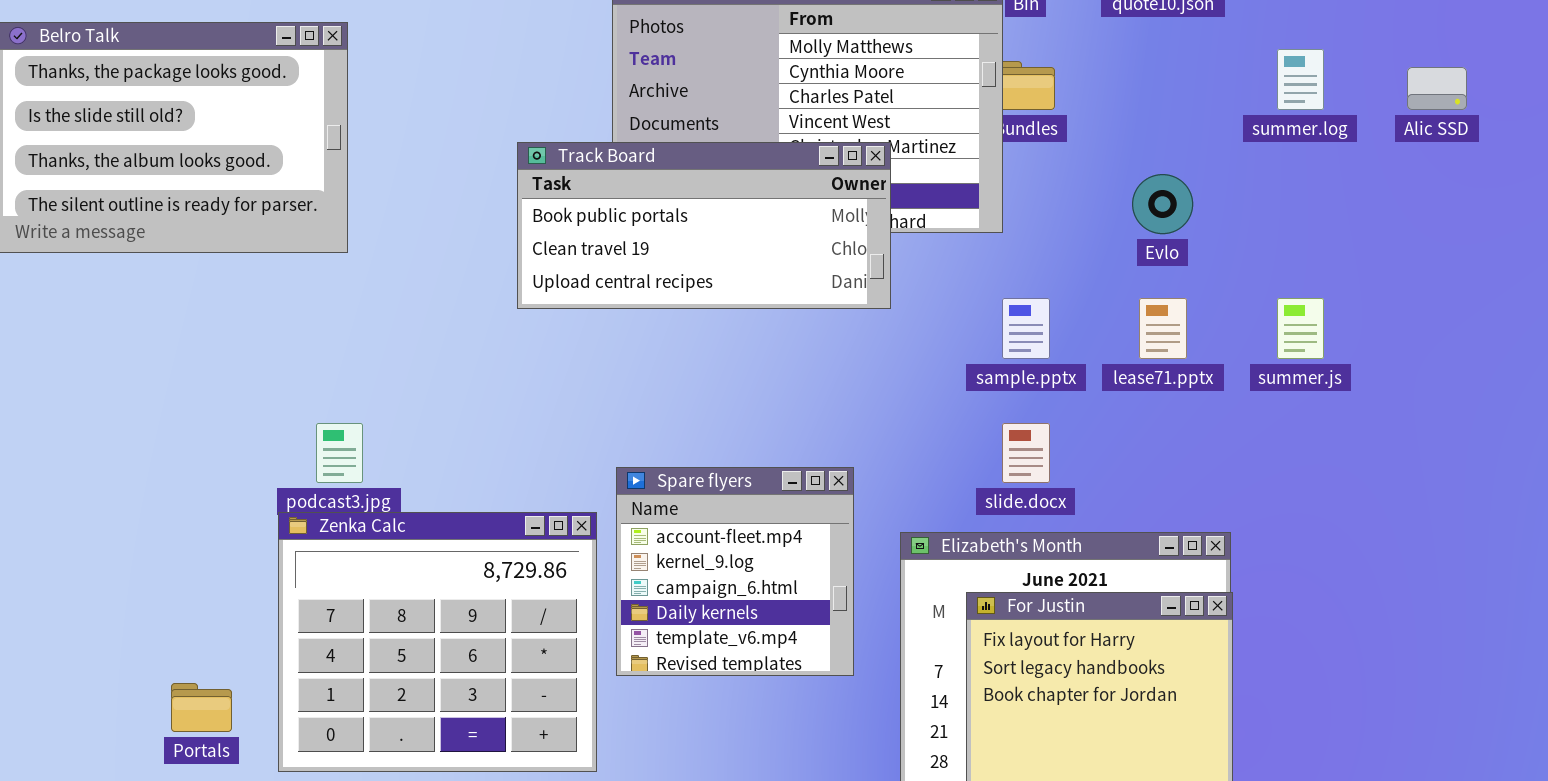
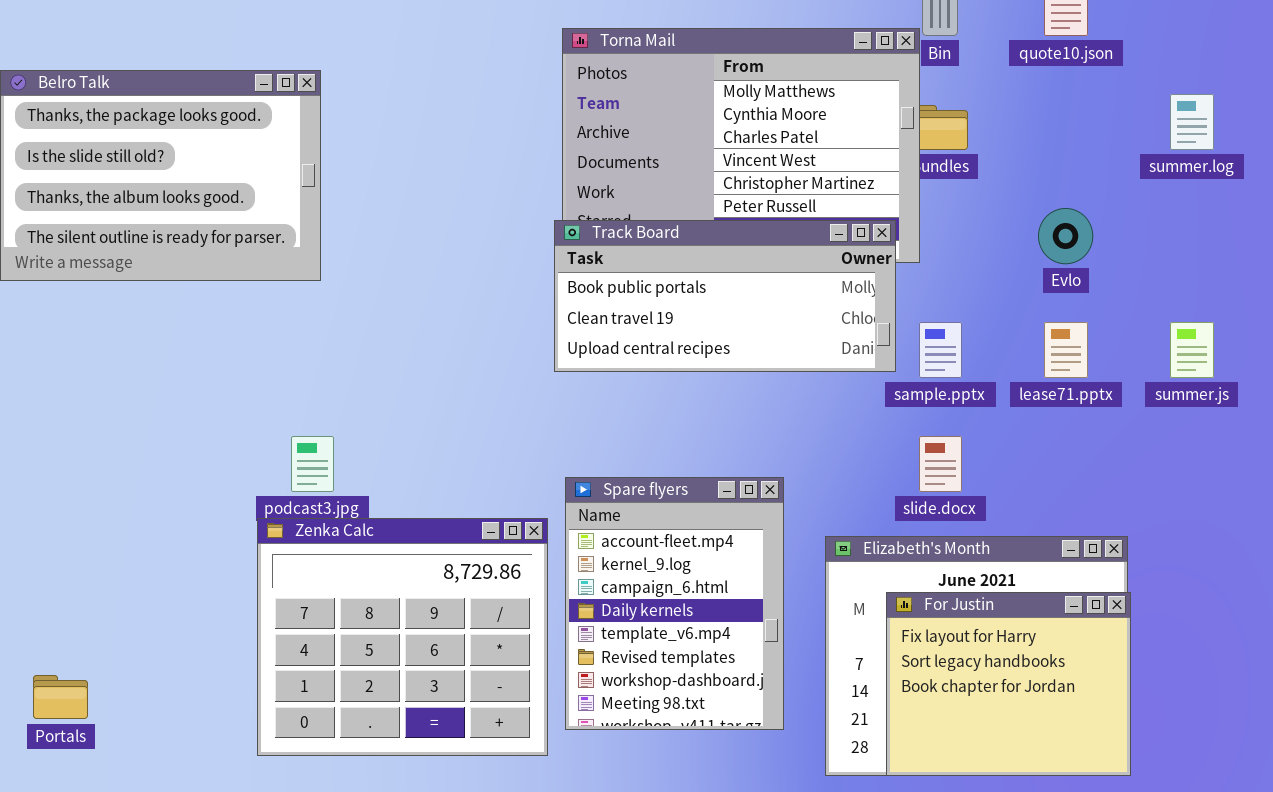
Track Board: [517,142,891,309] -> [554,220,896,372], moved
Spare flyers: [616,467,854,676] -> [565,477,784,730], resized
Portals: [171,683,232,732] -> [33,675,88,719], moved

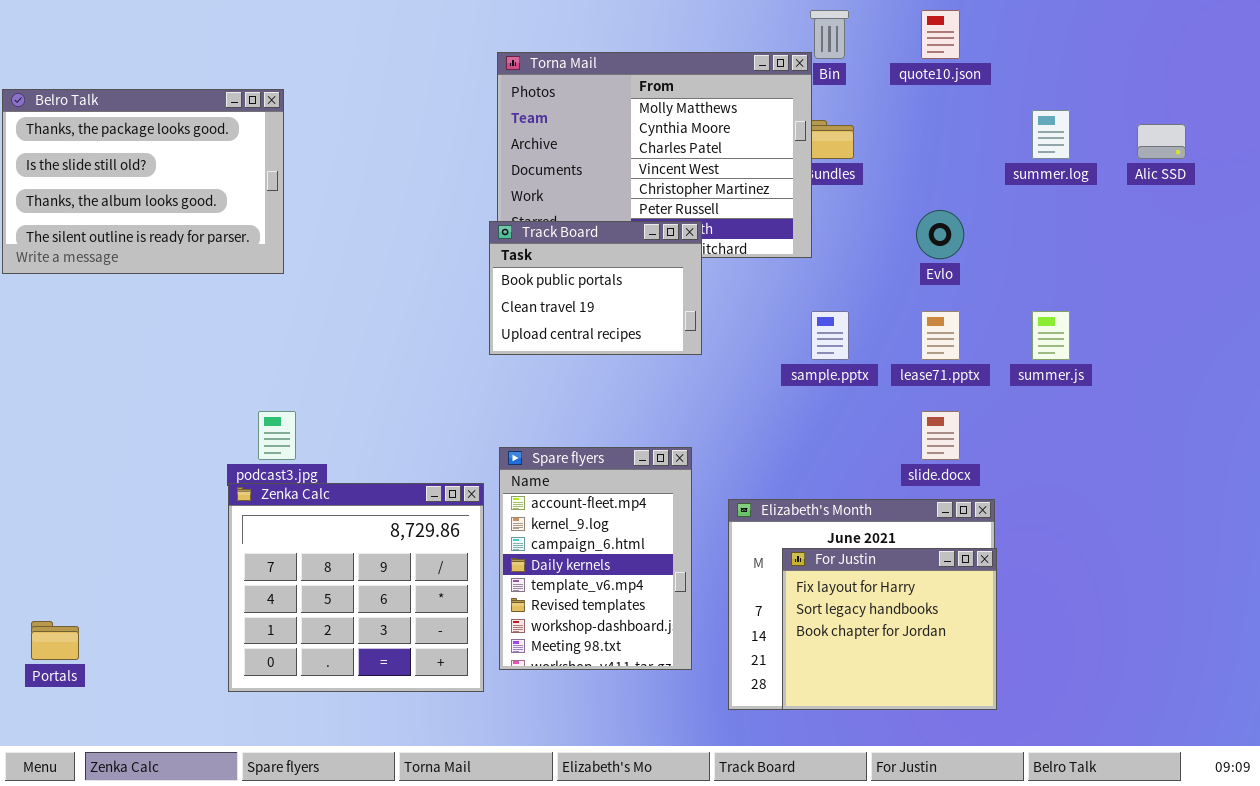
Track Board: [554,220,896,372] -> [489,221,702,355], resized
slide.docx: [919,436,962,492] -> [921,411,960,460], moved

